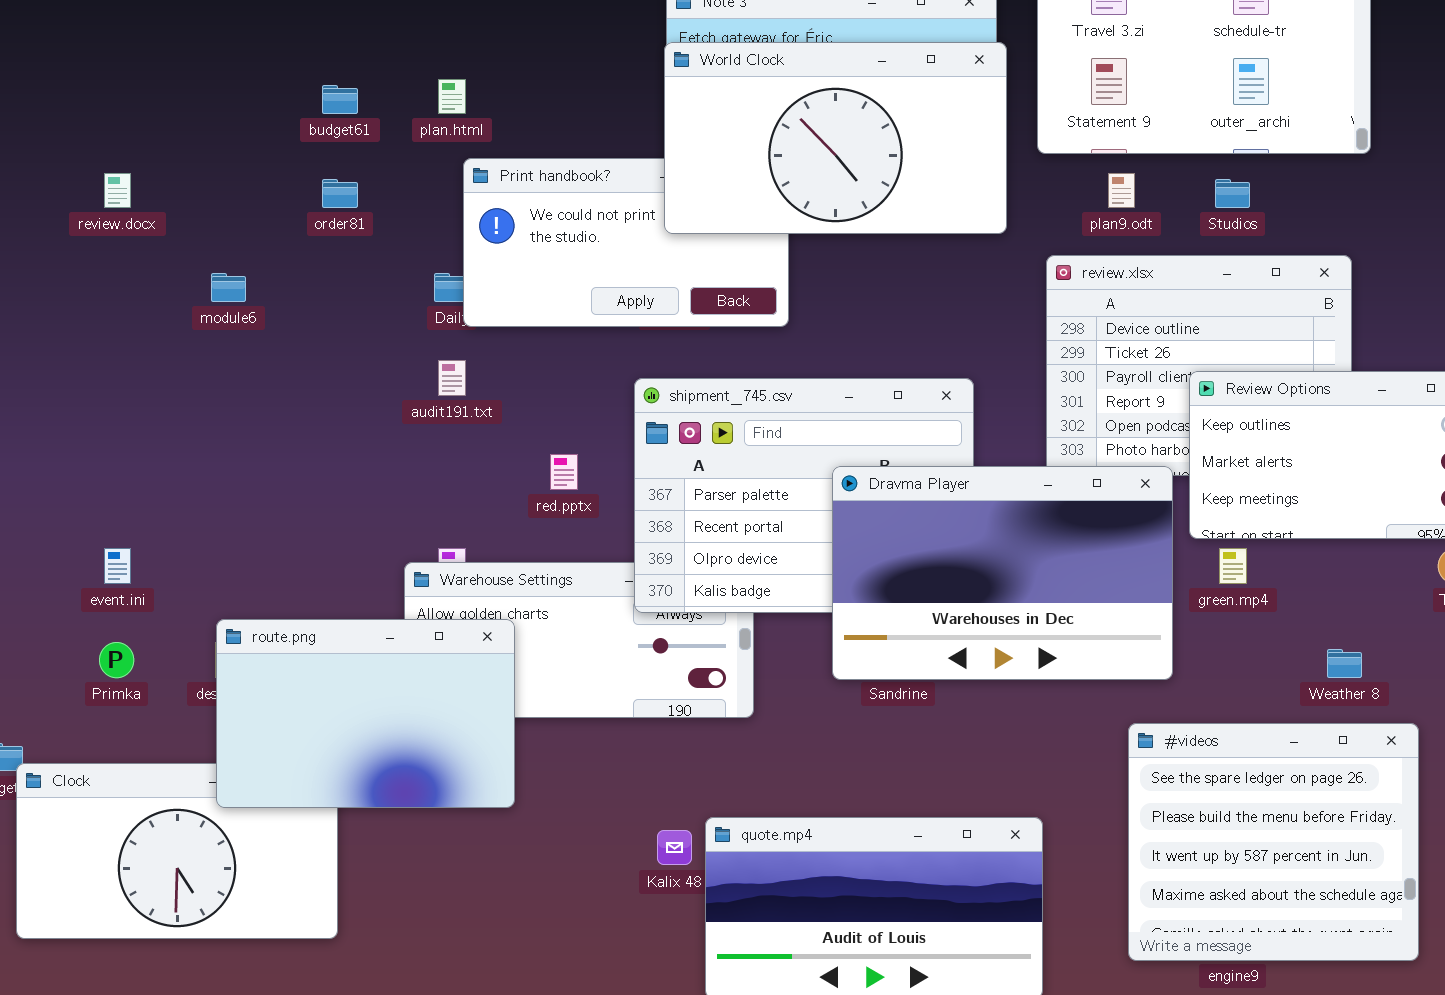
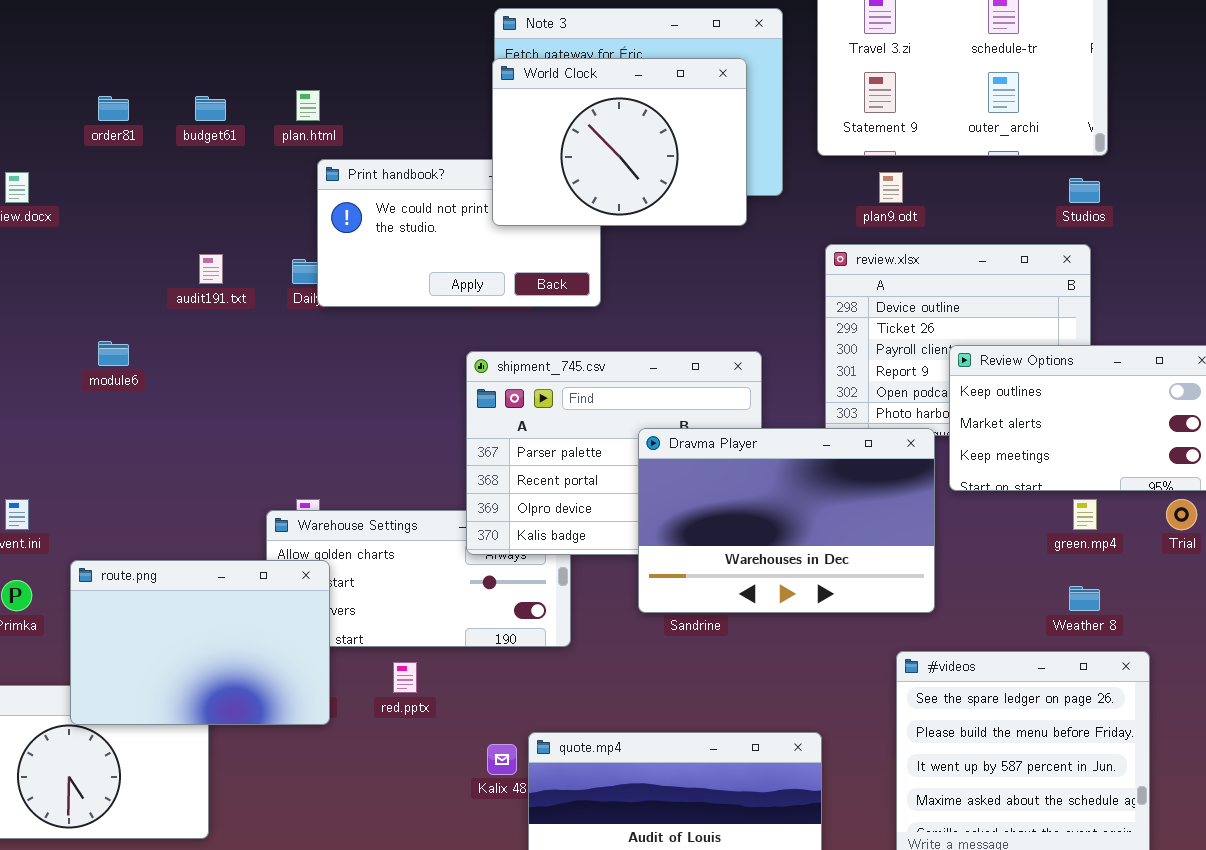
World Clock: [664,42,1007,234] -> [492,58,747,226], resized
order81: [322,179,358,208] -> [98,96,129,121], moved
Studios: [1215,179,1250,208] -> [1069,178,1100,203], moved
module6: [211,273,246,302] -> [98,341,129,366], moved
audit191.txt: [438,360,466,396] -> [199,254,223,284], moved
red.pptx: [550,454,578,490] -> [393,662,417,693], moved
green.mp4: [1219,548,1247,584] -> [1073,499,1097,530], moved
route.png: [216,619,515,808] -> [70,560,330,725], moved

